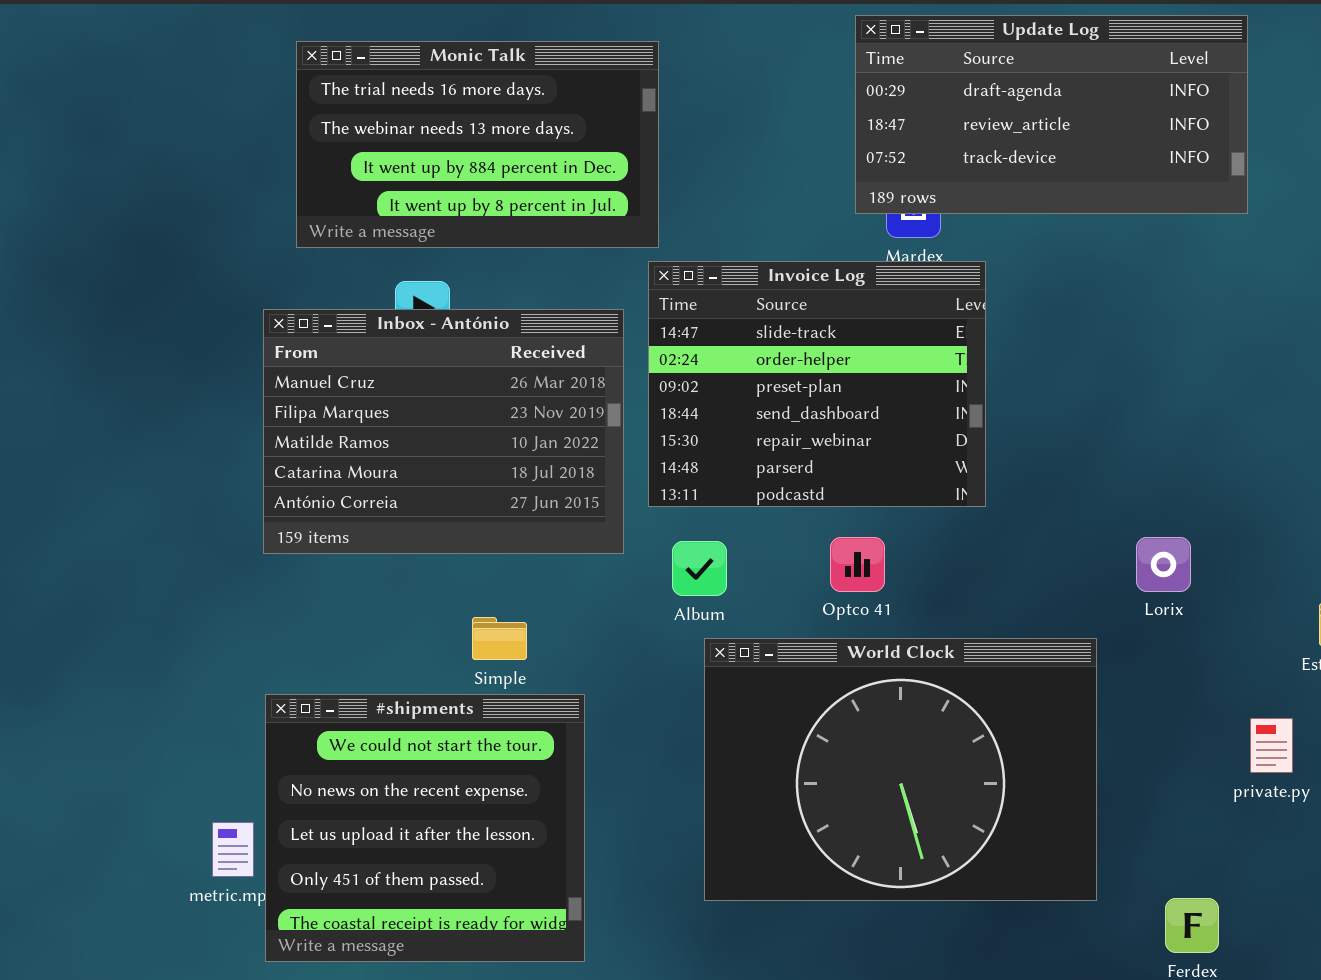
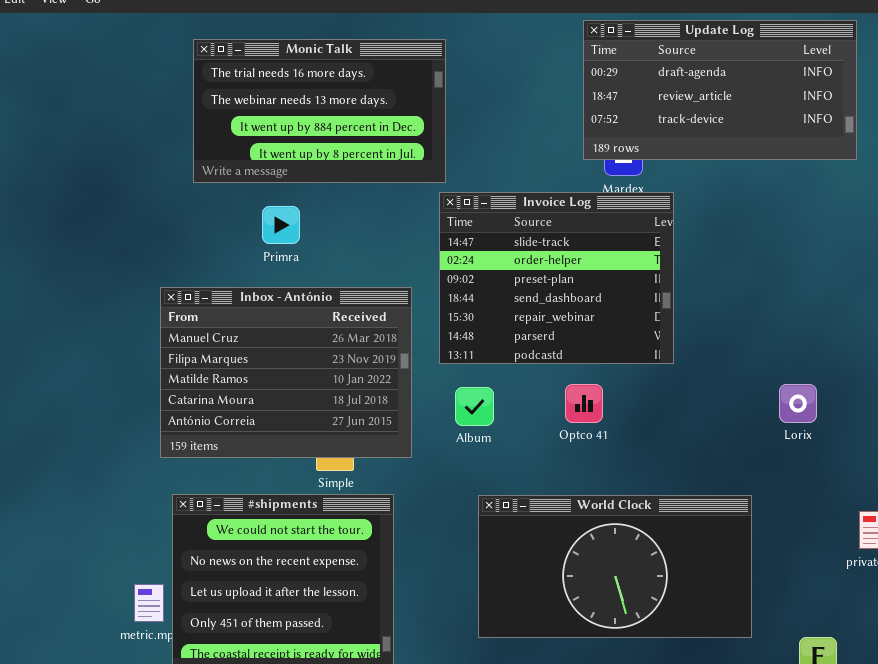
Inbox - António: [263,309,624,554] -> [160,287,412,458], moved
World Clock: [704,638,1097,901] -> [478,495,752,638], resized

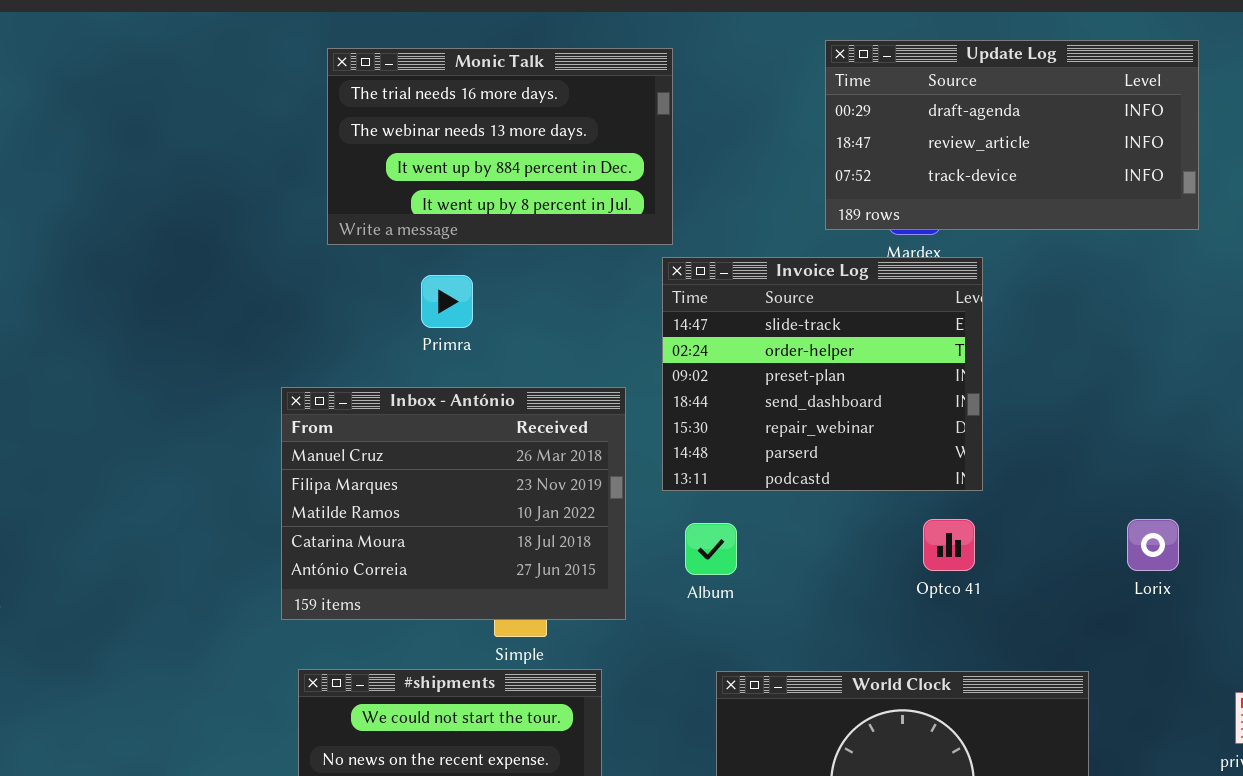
Update Log: [583,20,857,160] -> [825,40,1199,230], moved
Optco 41: [565,384,603,423] -> [923,519,975,571], moved

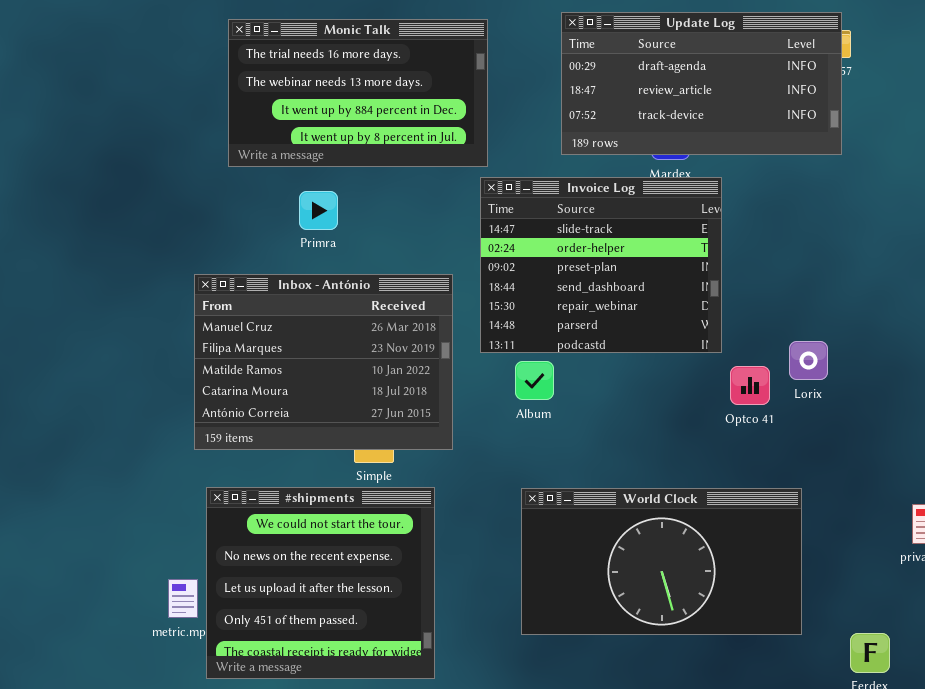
Update Log: [825,40,1199,230] -> [561,12,842,155], moved
Optco 41: [923,519,975,571] -> [730,366,770,405], moved
Lorix: [1127,519,1179,571] -> [789,341,828,380], moved
Album: [685,523,737,575] -> [515,361,554,400], moved

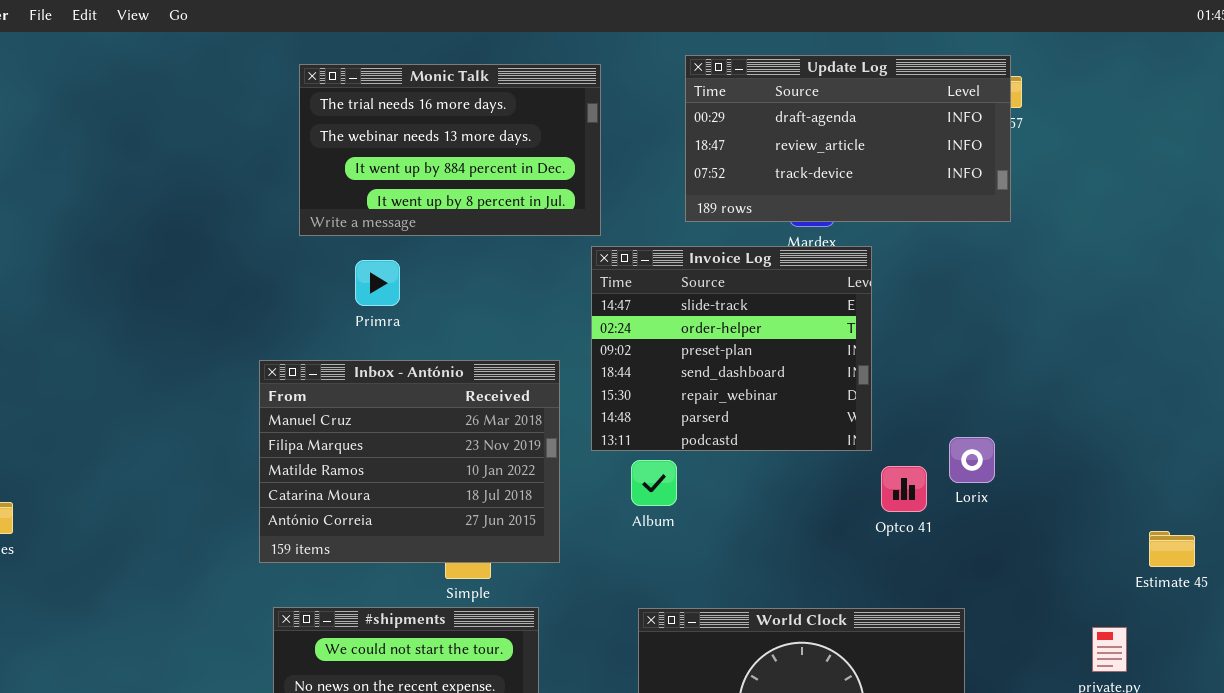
Primra: [299,191,338,230] -> [355,260,400,306], moved

